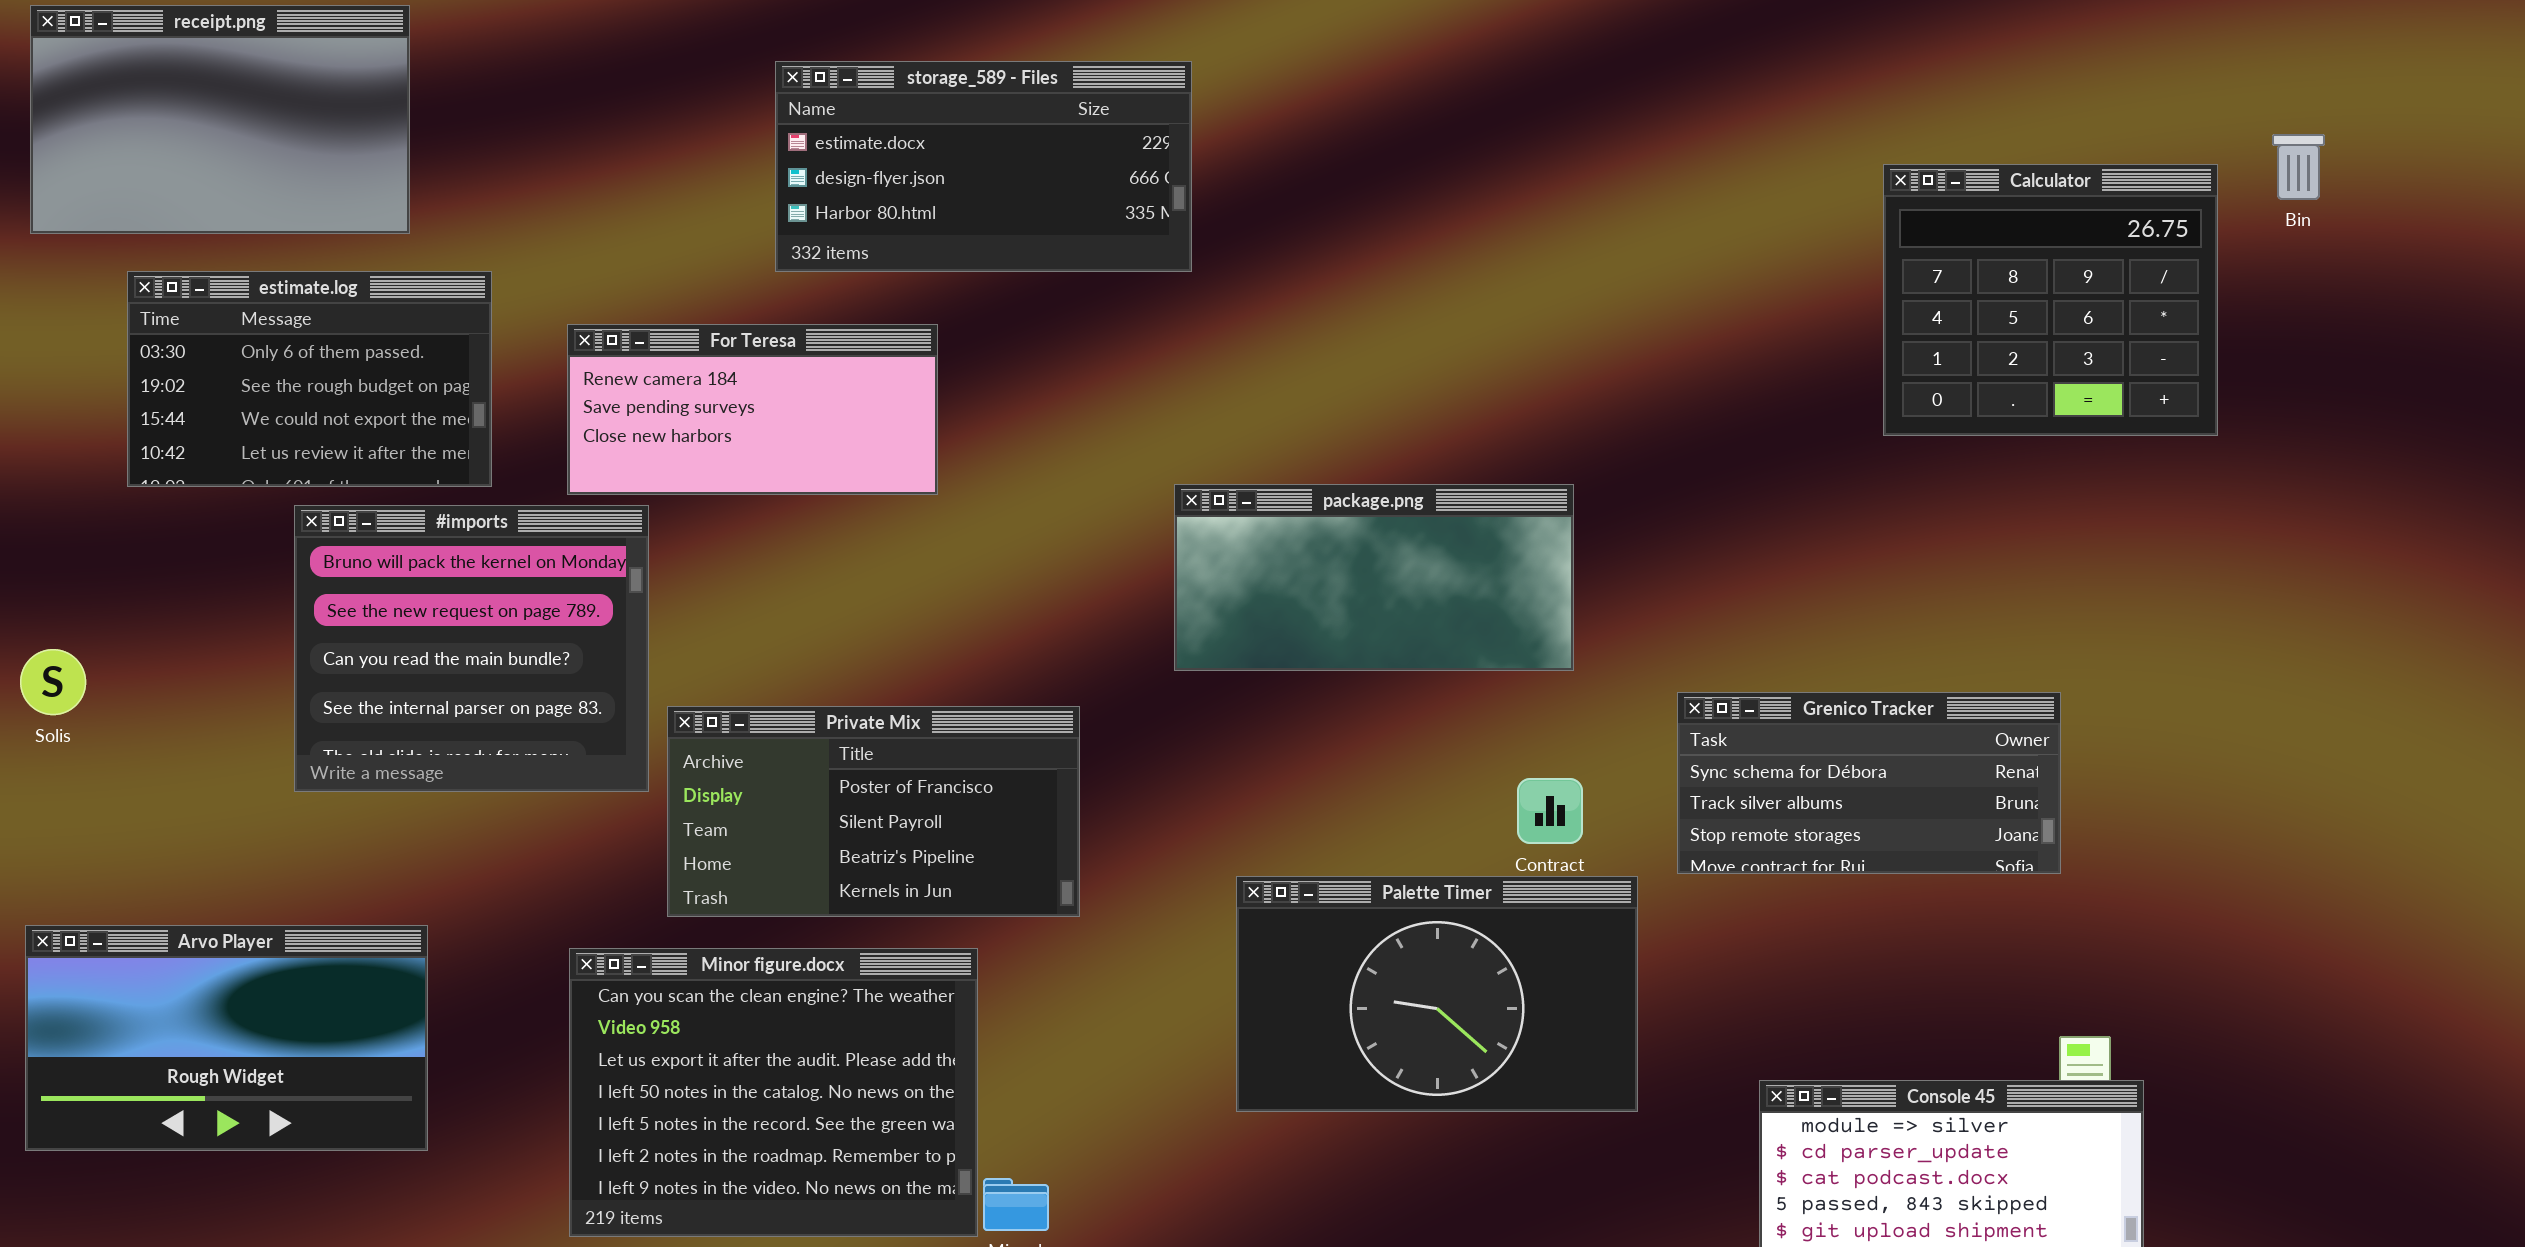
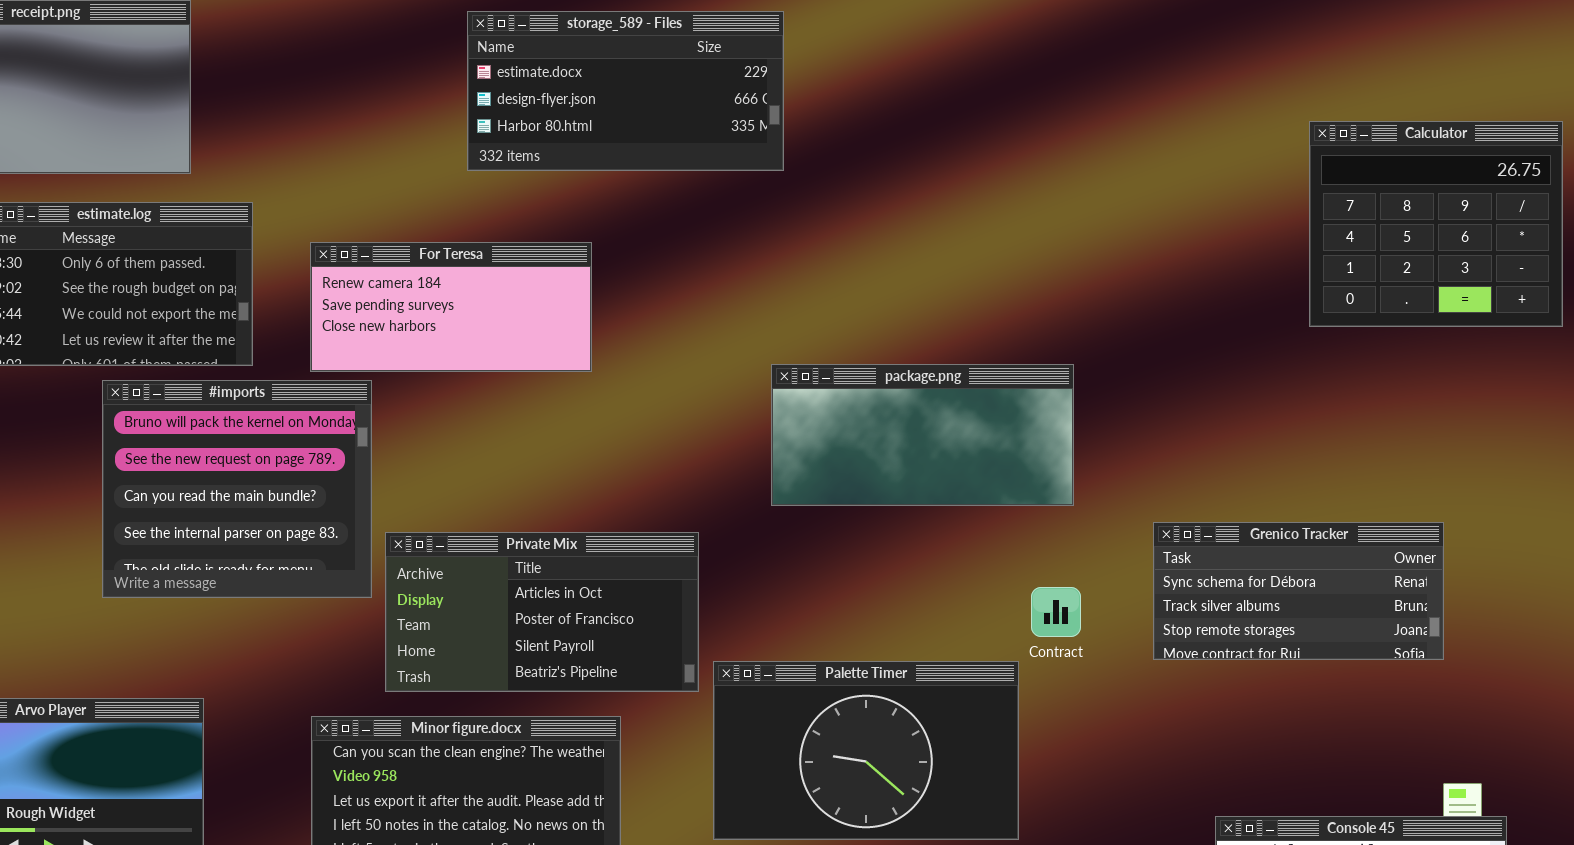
storage_589 - Files: [775,61,1192,272] -> [467,11,784,171], moved
Private Mix: [667,706,1080,917] -> [385,532,699,692], scrolled up 1 row
Palette Timer: [1236,876,1638,1112] -> [713,661,1019,840], moved

